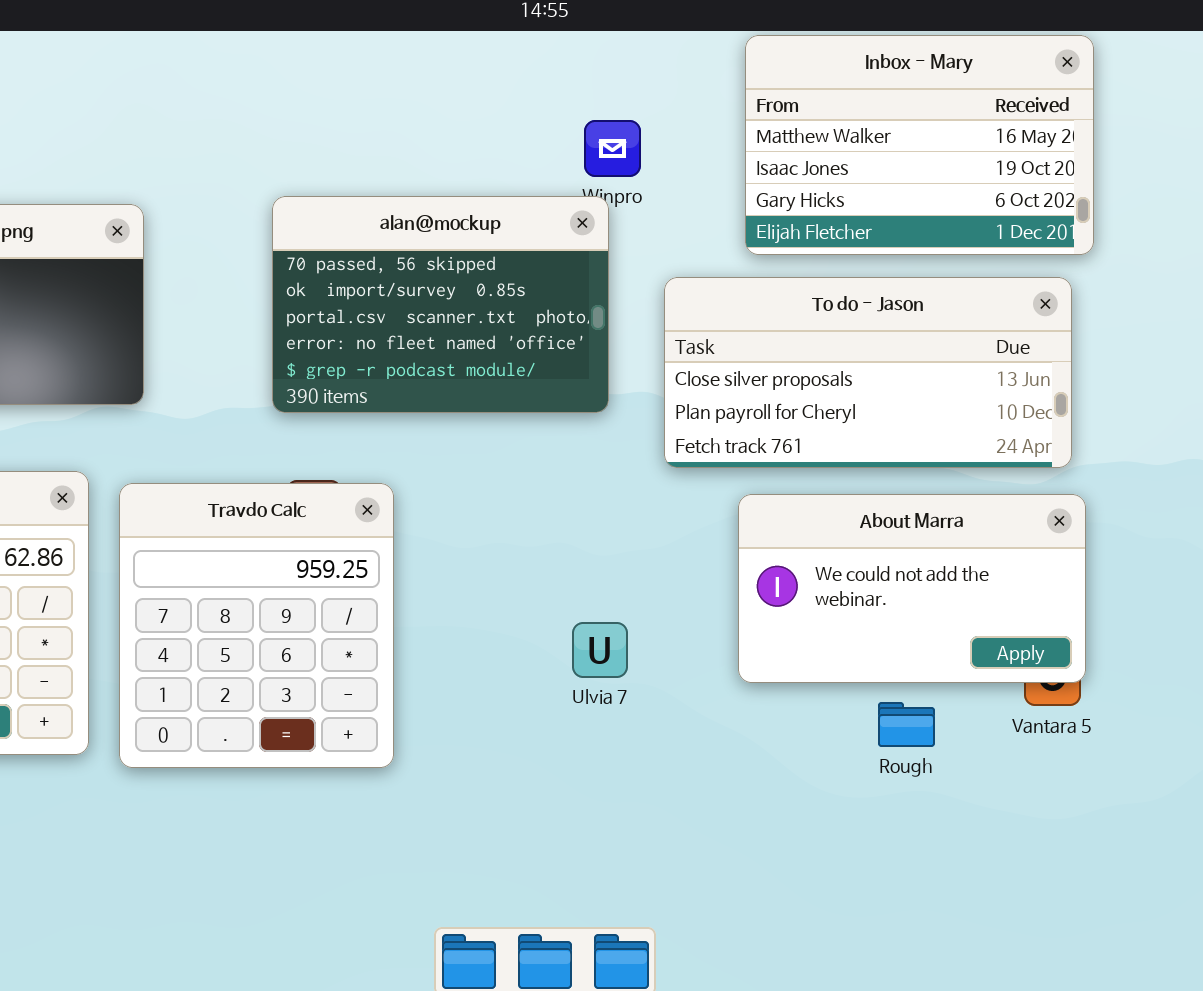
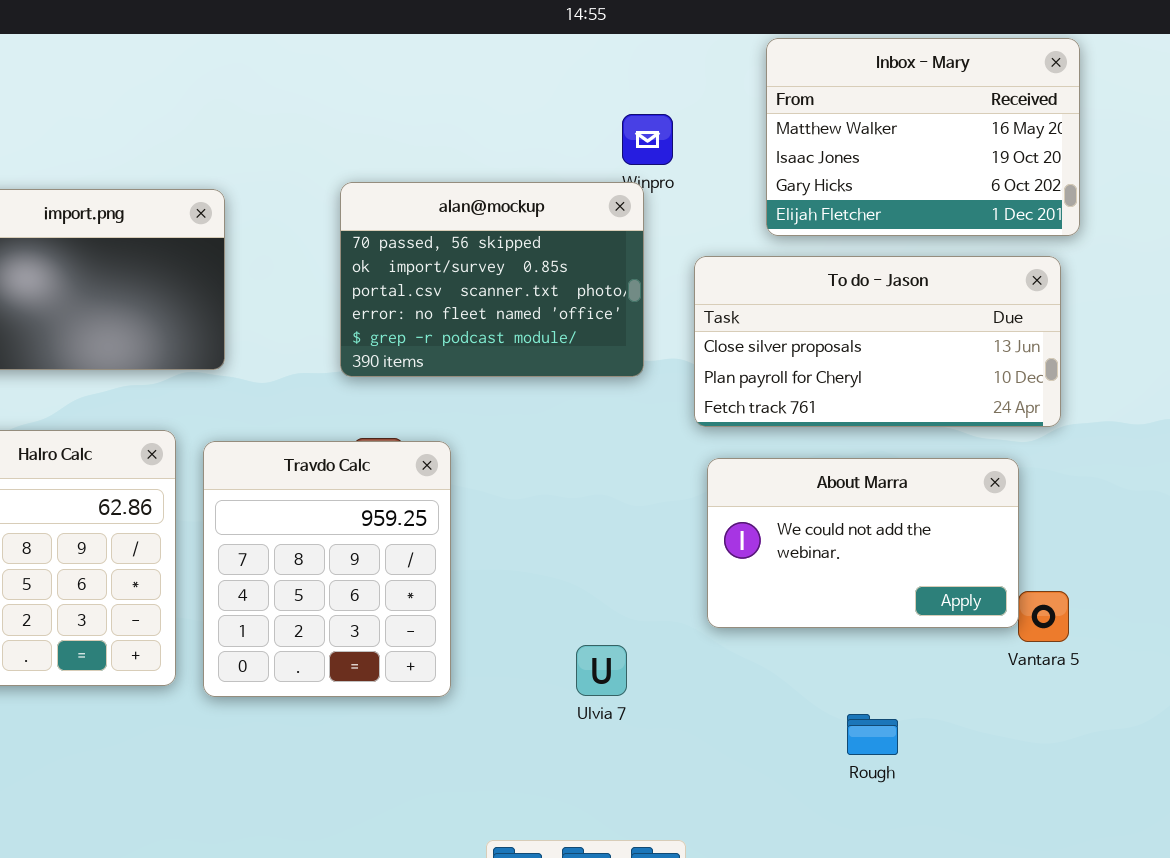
About Marra: [738,494,1086,683] -> [707,458,1019,628], moved
Ulvia 7: [572,622,628,678] -> [576,645,627,696], moved
Rough: [878,702,935,747] -> [847,714,898,755], moved

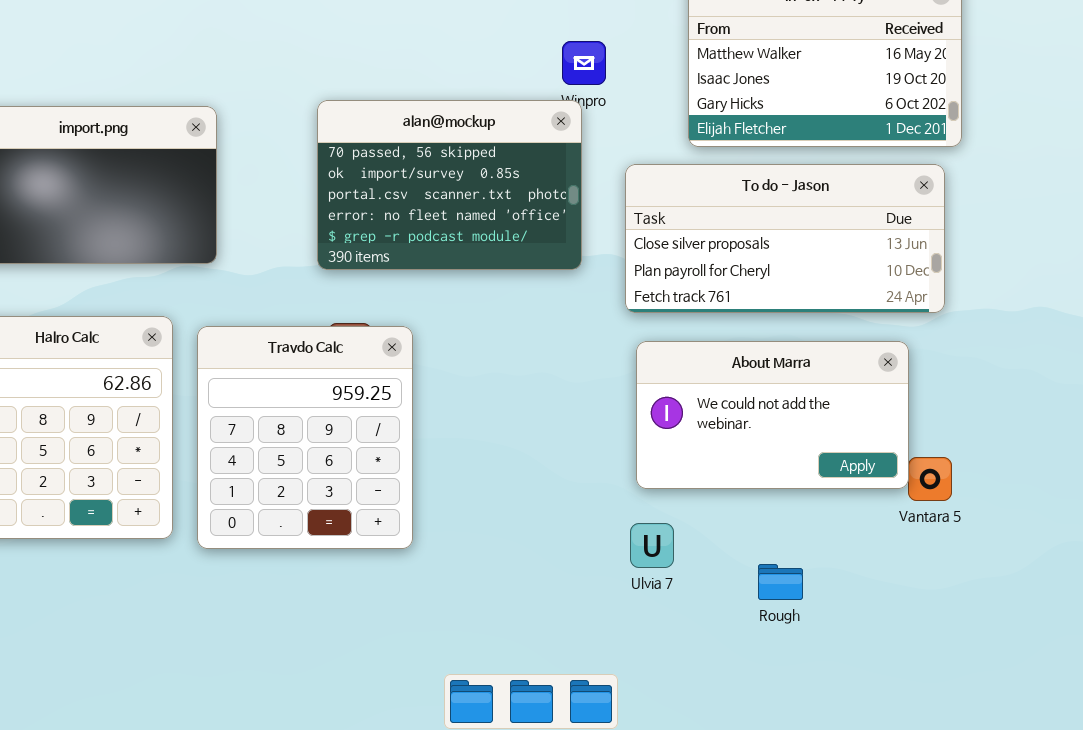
Ulvia 7: [576,645,627,696] -> [630,523,674,568], moved

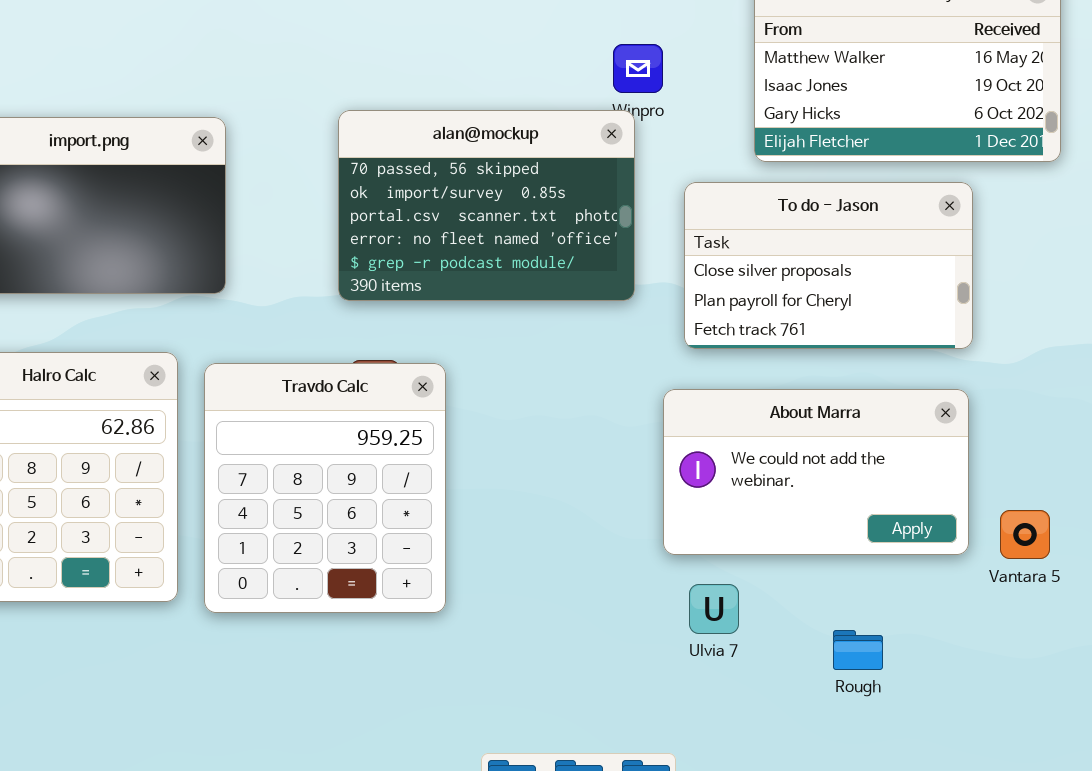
To do - Jason: [625,164,945,313] -> [684,182,973,349], resized
About Marra: [636,341,909,489] -> [663,389,969,555], moved

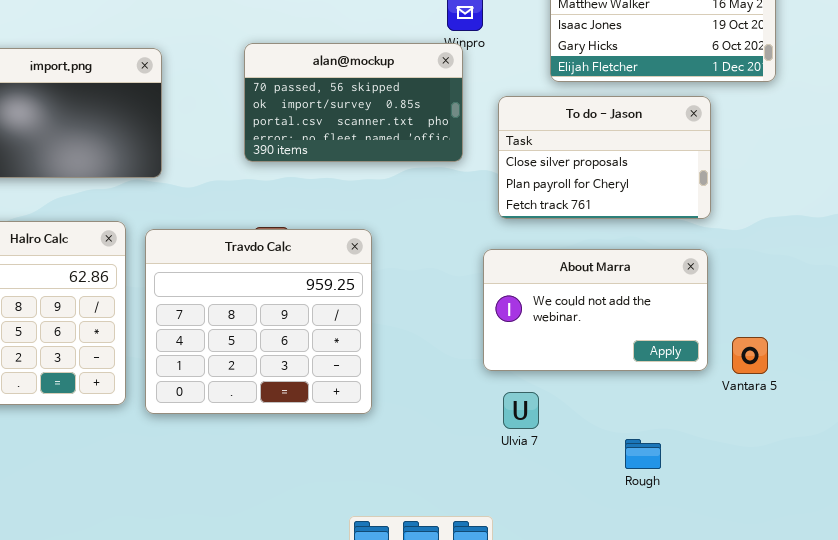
alan@mockup: [338,110,635,301] -> [244,43,463,162], resized
Travdo Calc: [204,363,446,613] -> [145,229,372,414], resized
Rough: [833,630,883,670] -> [625,439,661,469], moved

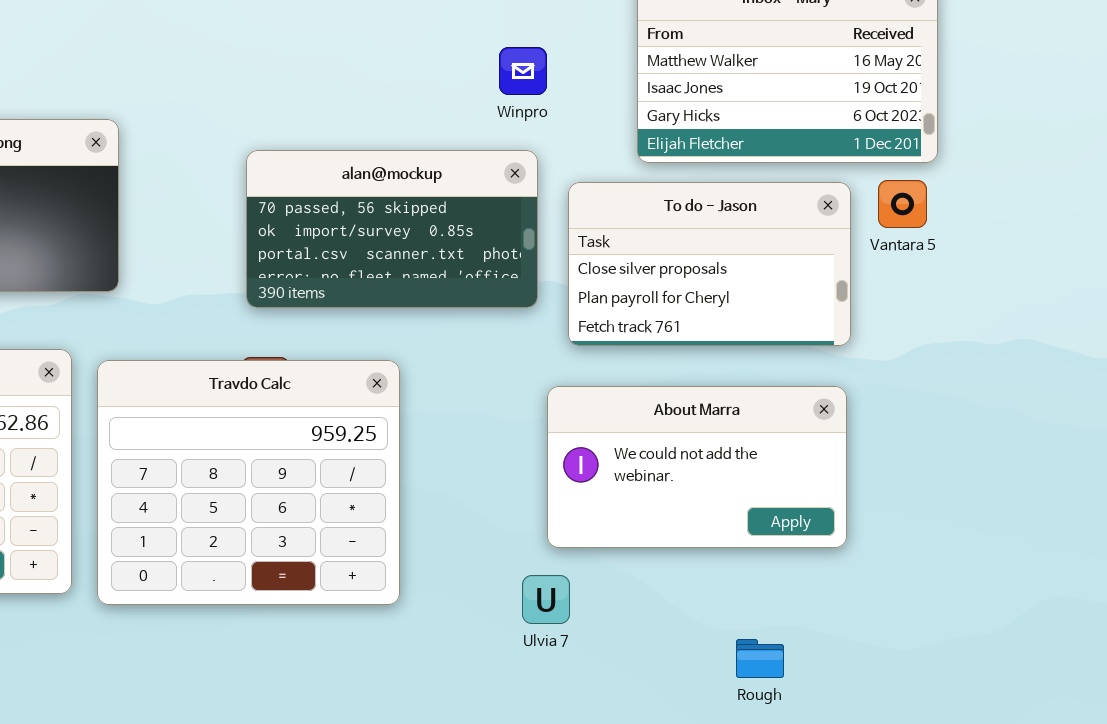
alan@mockup: [244,43,463,162] -> [246,150,538,308], moved
Vantara 5: [732,337,768,374] -> [878,180,927,228], moved
Ulvia 7: [503,392,539,429] -> [522,575,570,624], moved

